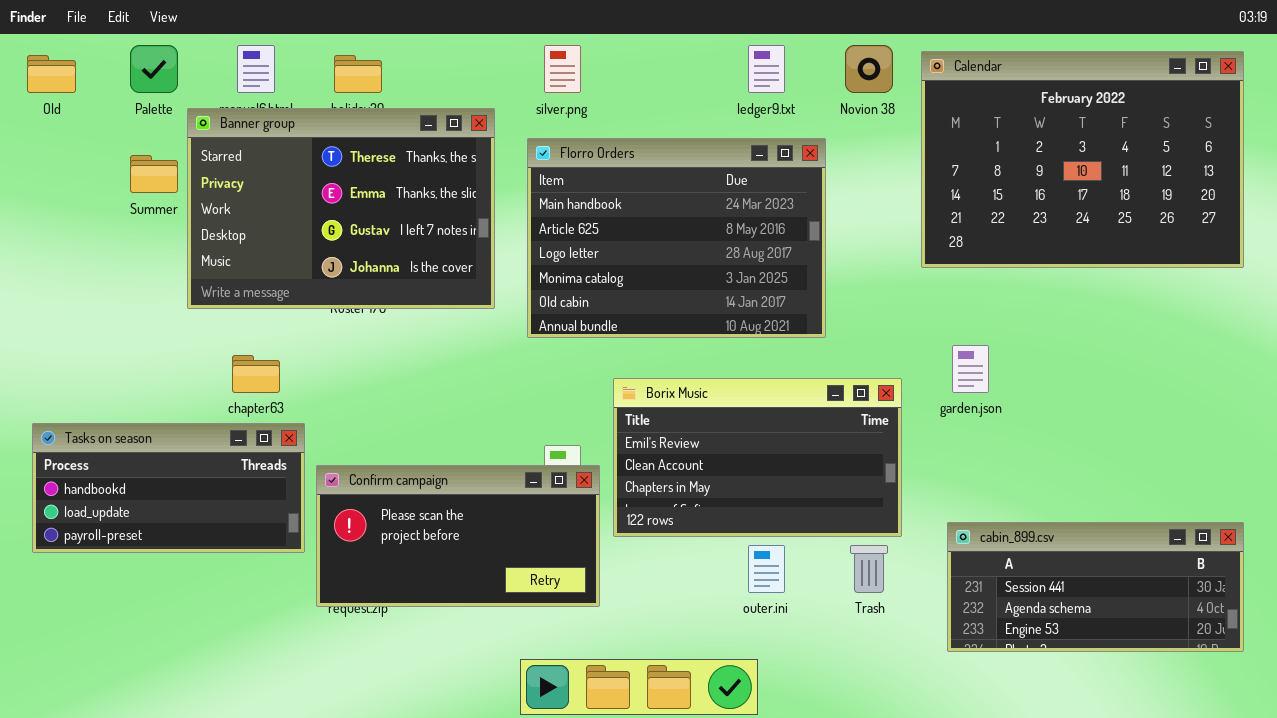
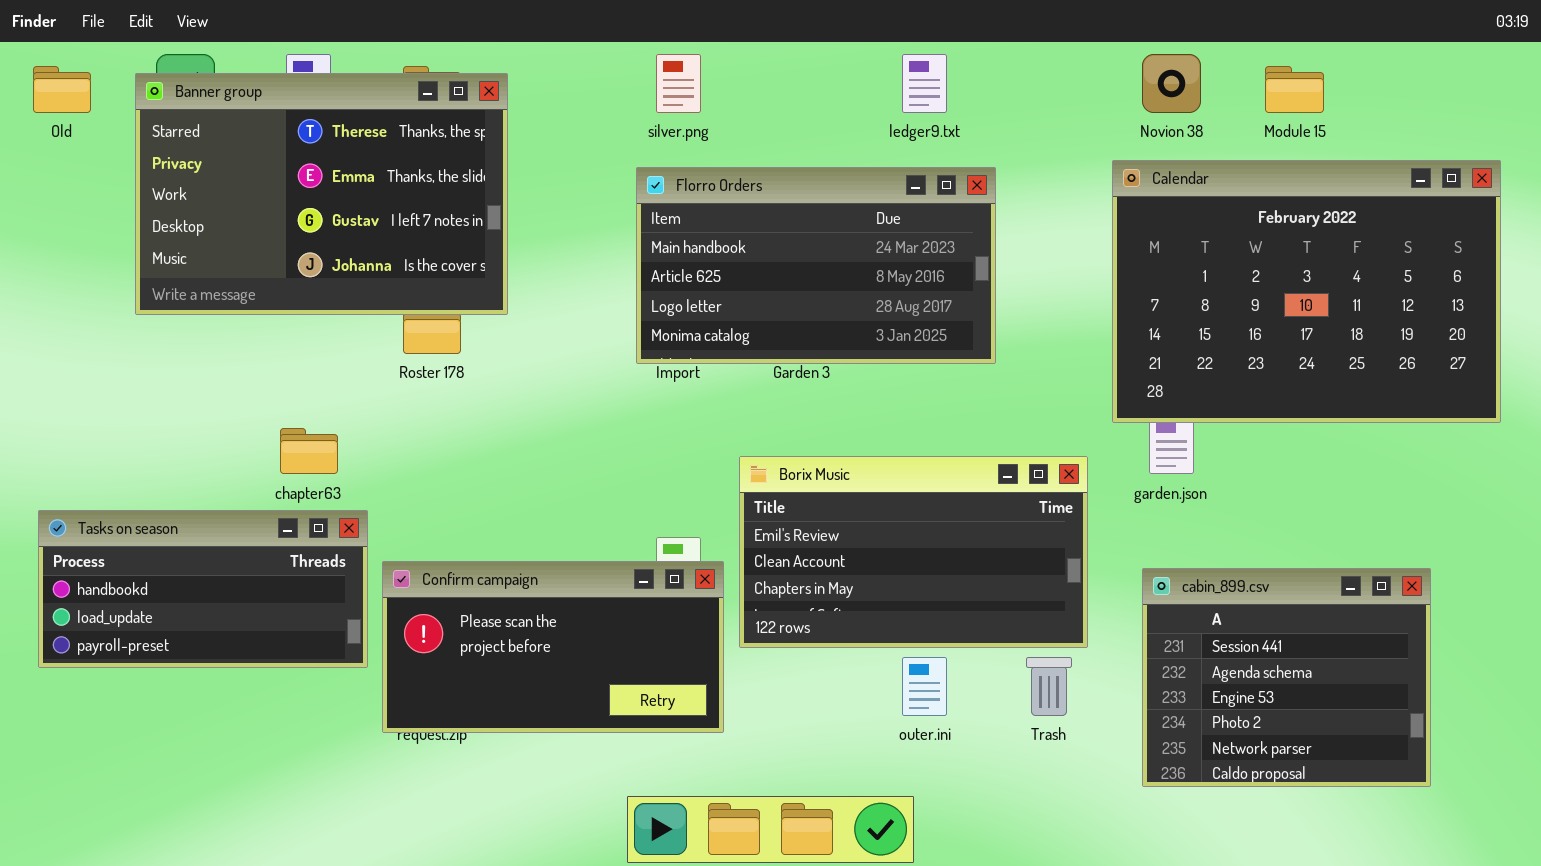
Novion 38: [845,45,893,93] -> [1142,54,1201,113], moved
Calendar: [921,51,1244,268] -> [1112,160,1501,423], moved
Banner group: [187,108,495,309] -> [135,73,508,315], moved
Florro Orders: [527,138,826,338] -> [636,167,996,364], resized
cabin_899.csv: [947,522,1244,652] -> [1142,568,1431,787], resized

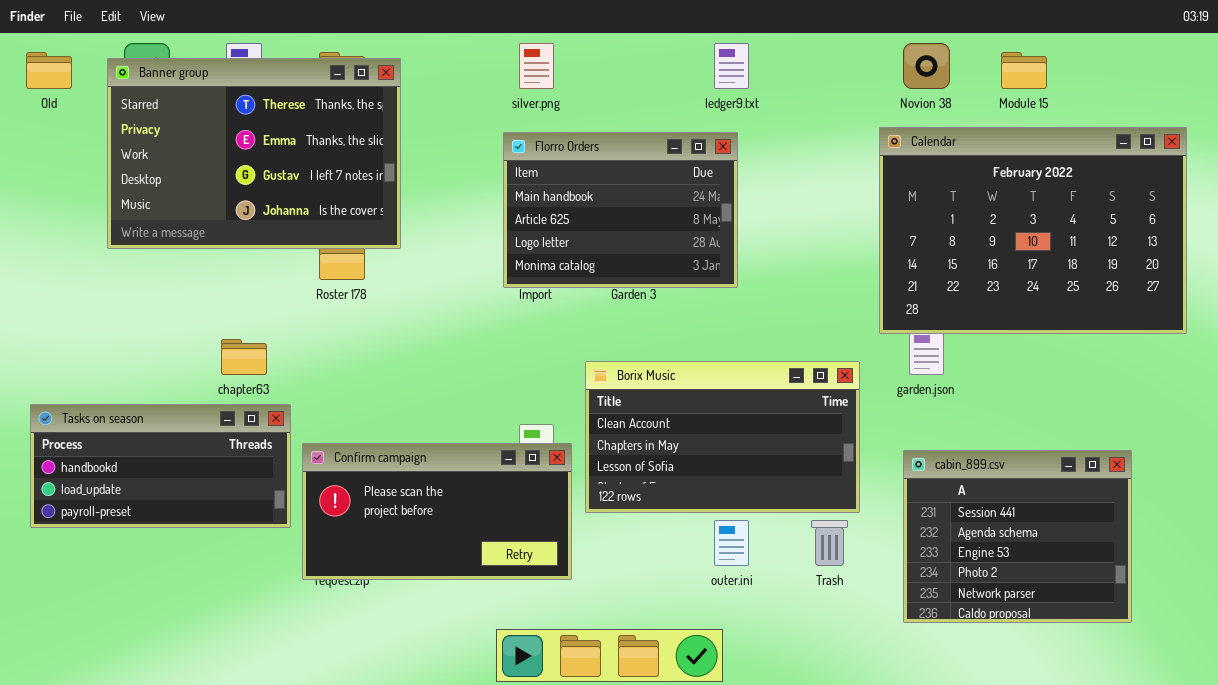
Florro Orders: [636,167,996,364] -> [503,132,738,288], resized
Borix Music: [739,456,1088,648] -> [585,361,860,513], scrolled down 1 row

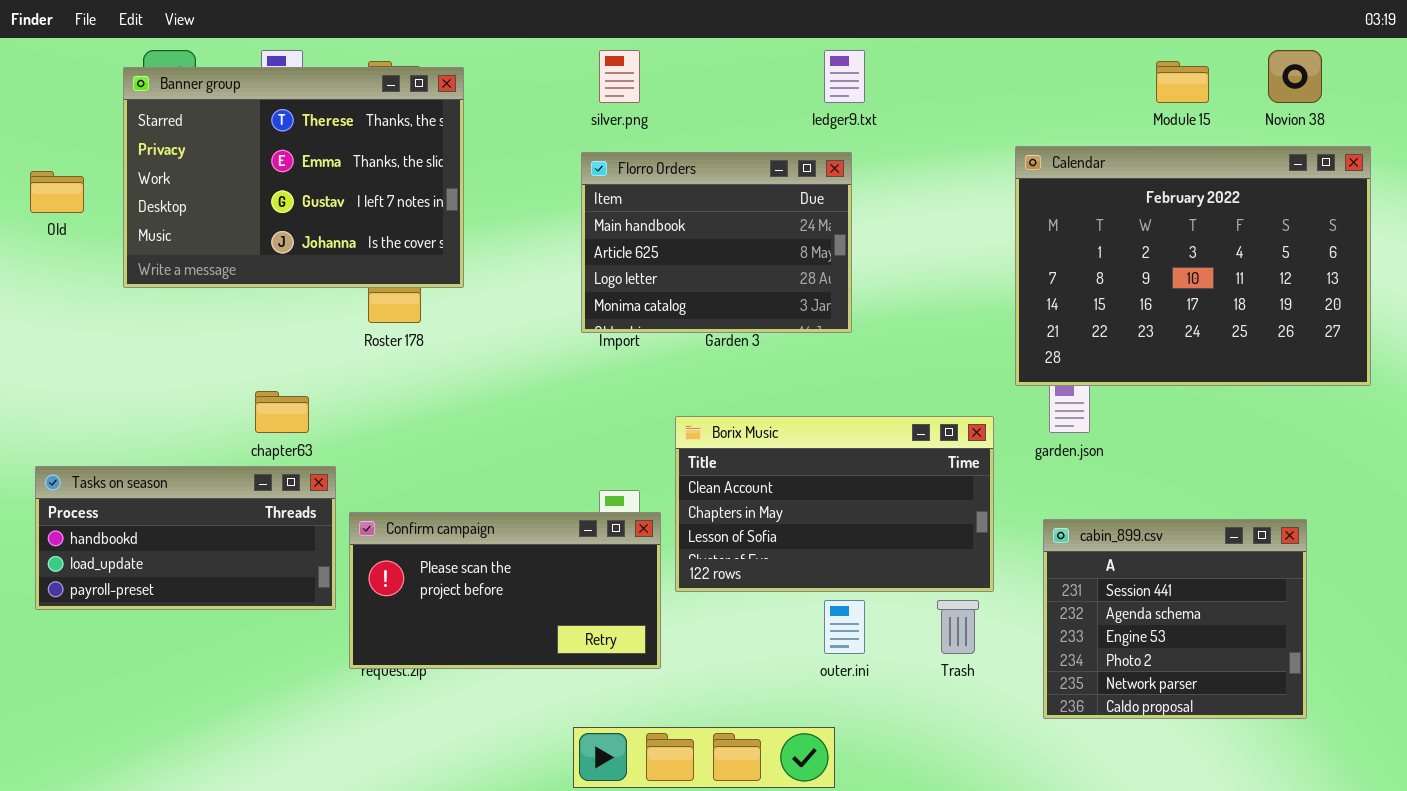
Novion 38: [903,43,950,89] -> [1268,50,1322,103], moved
Old: [26,52,72,89] -> [30,171,84,213], moved

